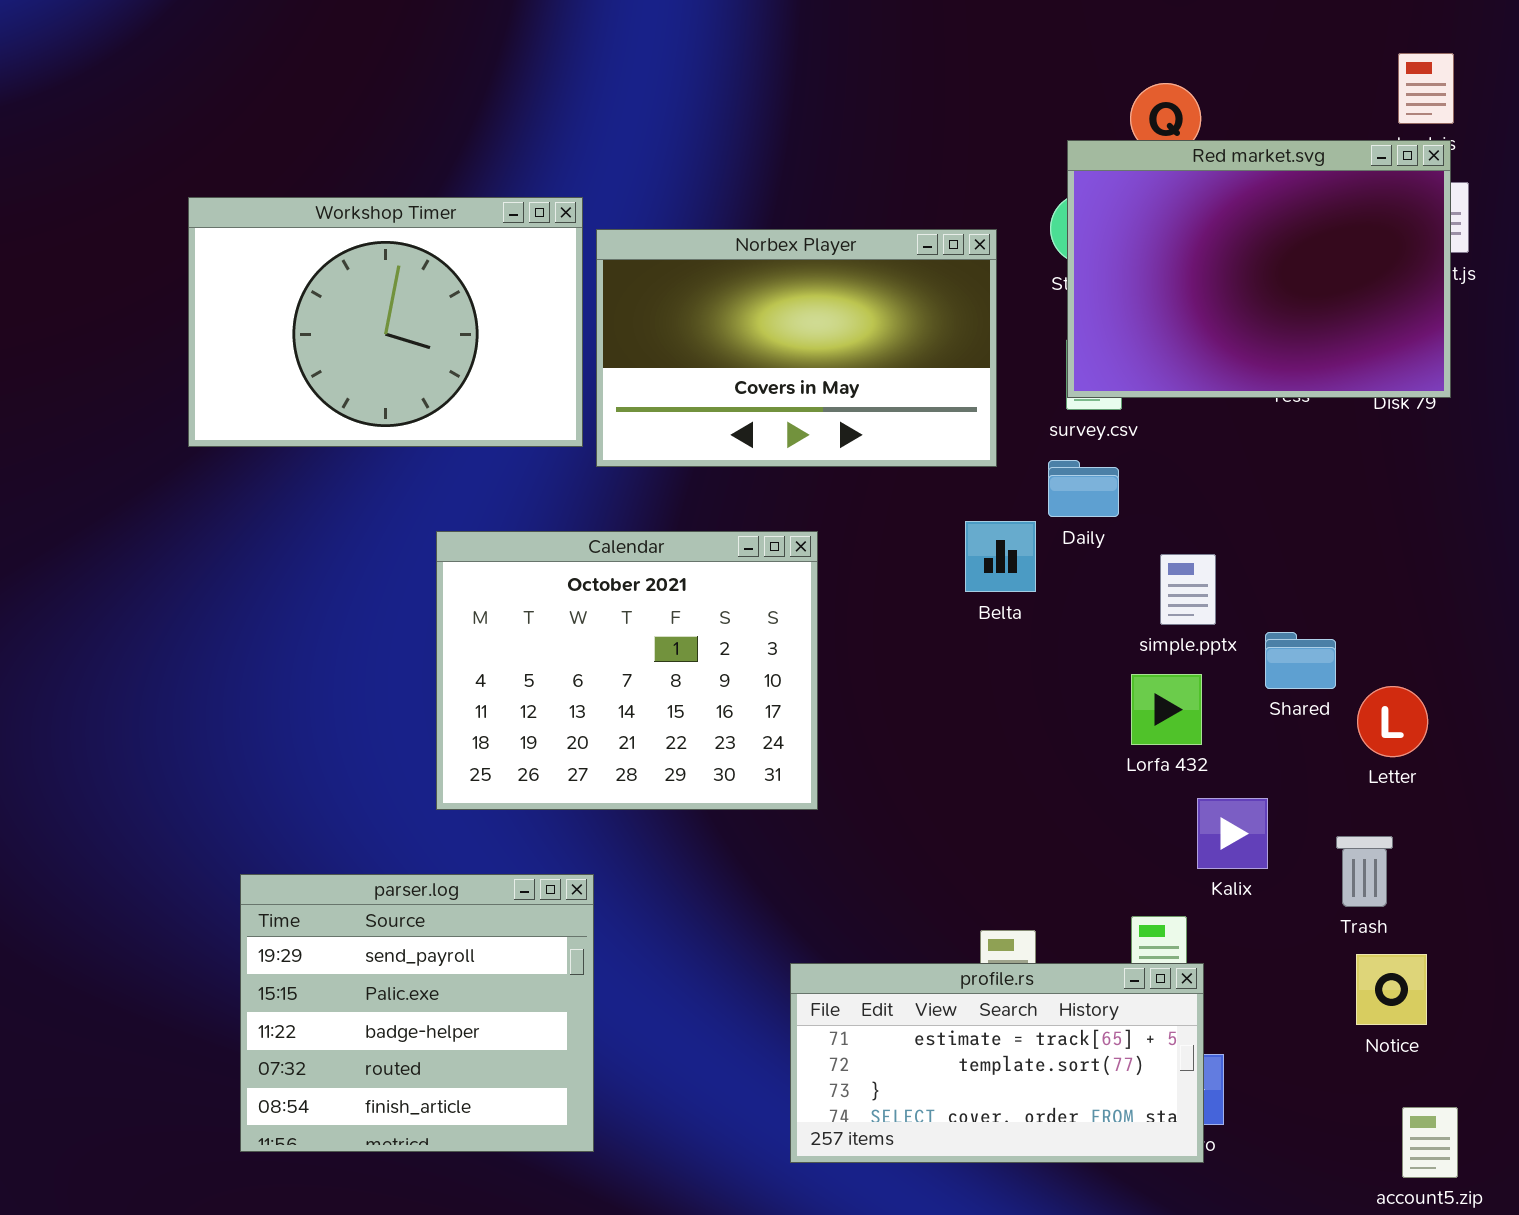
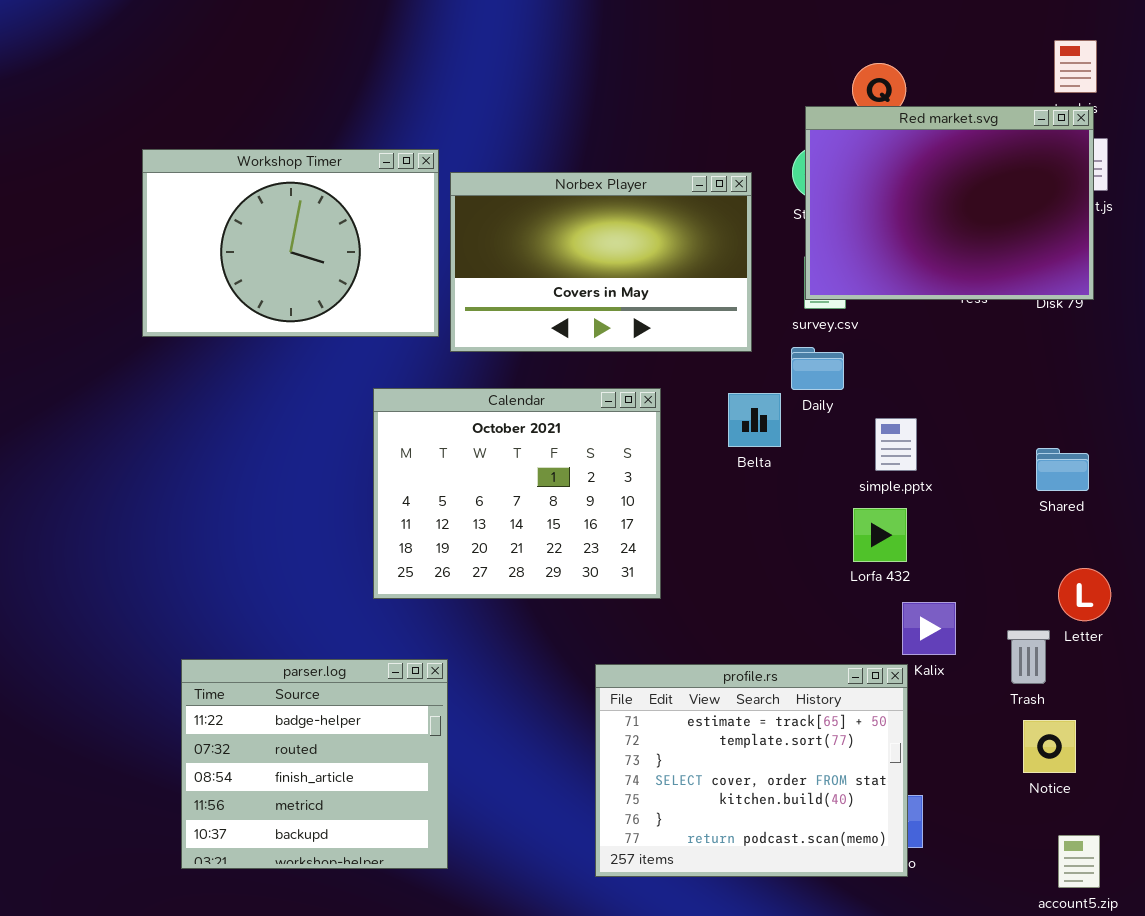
Calendar: [436,531,818,810] -> [373,388,661,599], moved
Shared: [1265,632,1336,689] -> [1036,448,1089,491], moved
Letter: [1357,686,1428,757] -> [1058,568,1111,621], moved
parser.log: [240,874,594,1152] -> [181,659,448,869], scrolled down 2 rows
profile.rs: [790,963,1204,1163] -> [595,664,908,877], resized

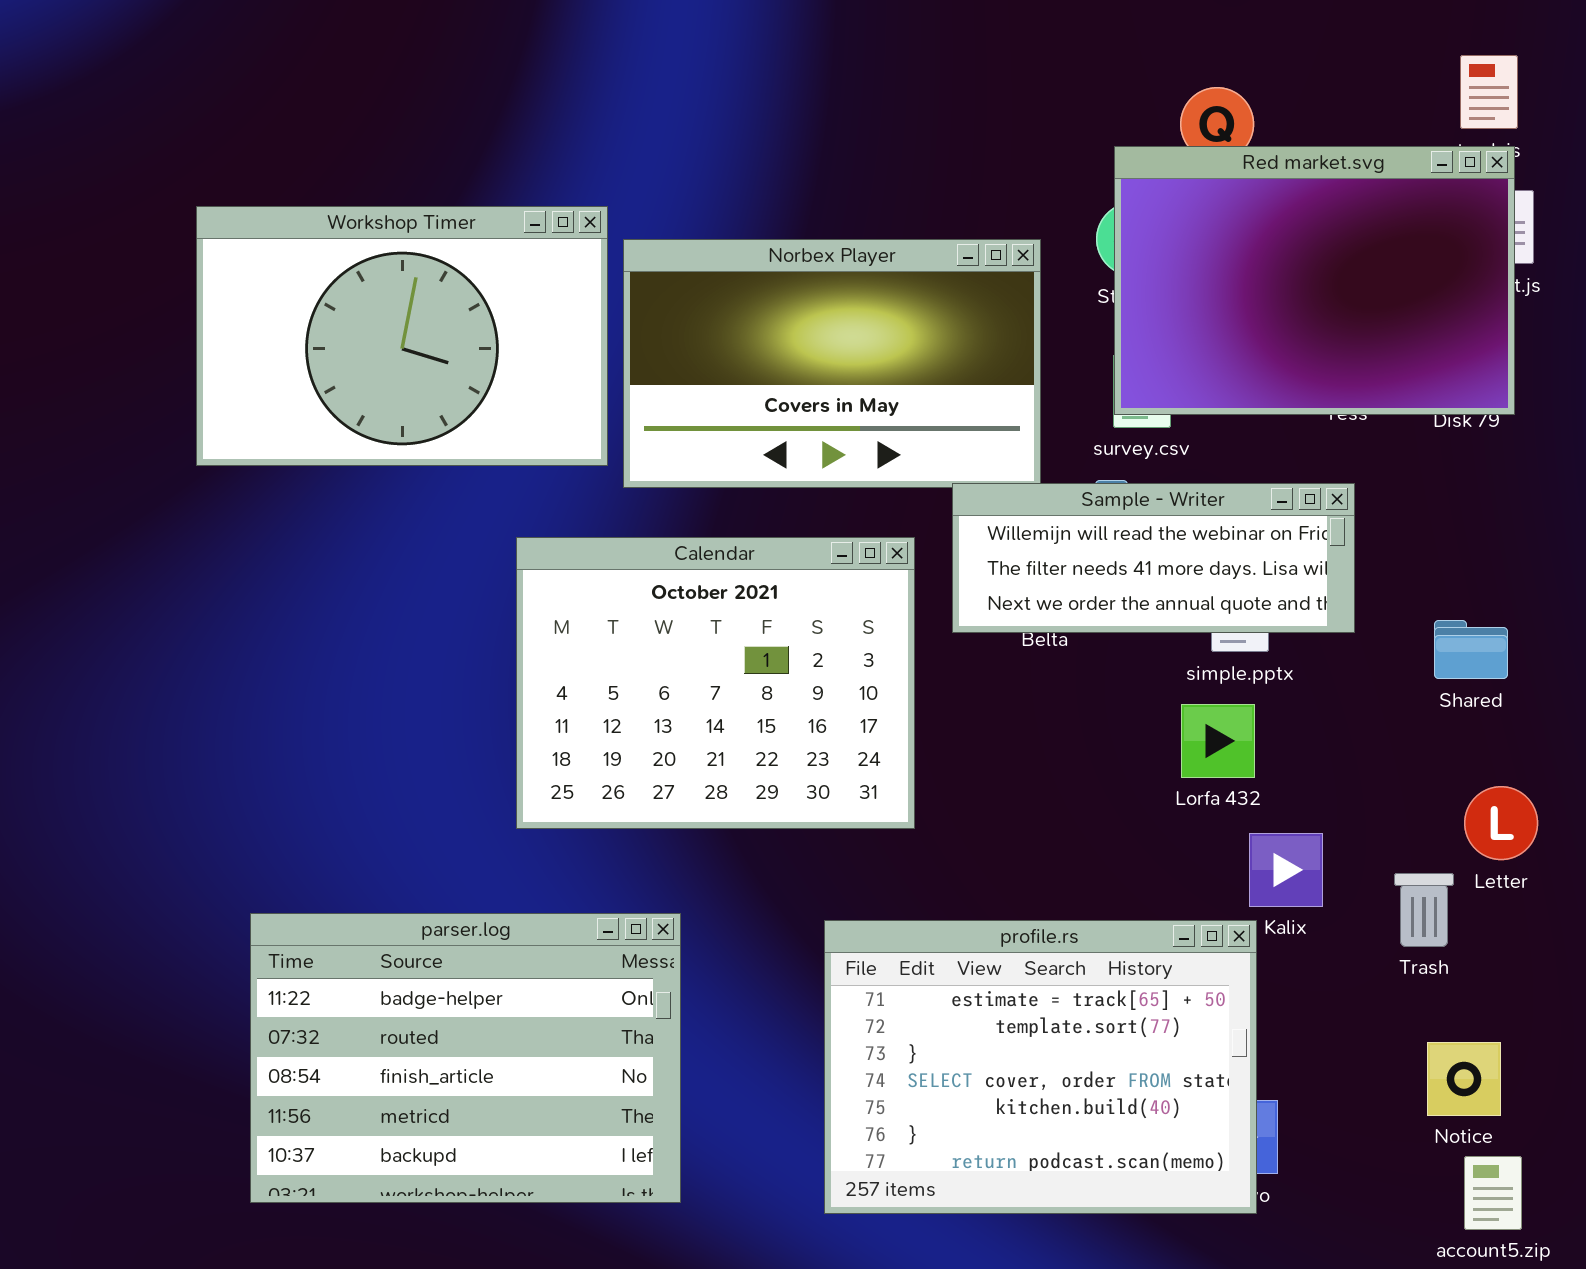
Sample - Writer: none -> [952,483,1355,633], opened
parser.log: [181,659,448,869] -> [250,913,681,1203], resized
Notice: [1023,720,1076,773] -> [1427,1042,1501,1116], moved

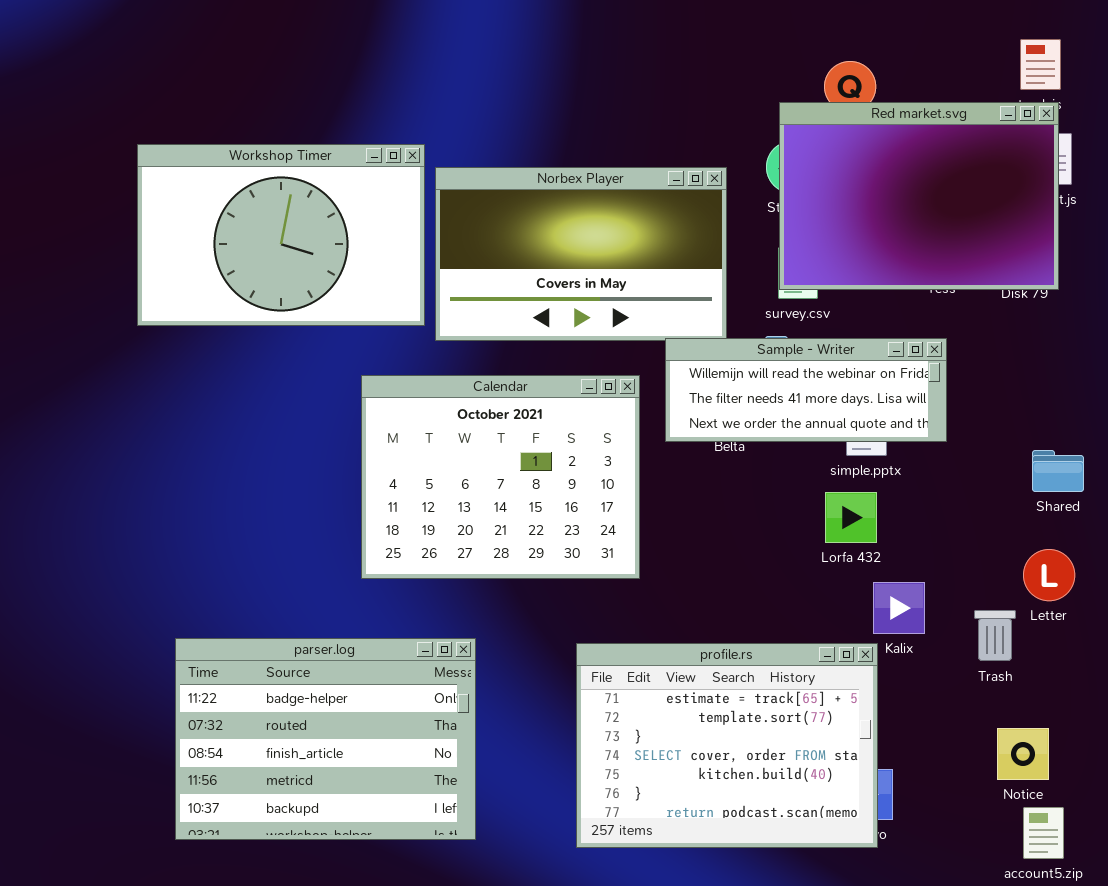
Shared: [1434,620,1508,679] -> [1032,450,1084,492], moved

